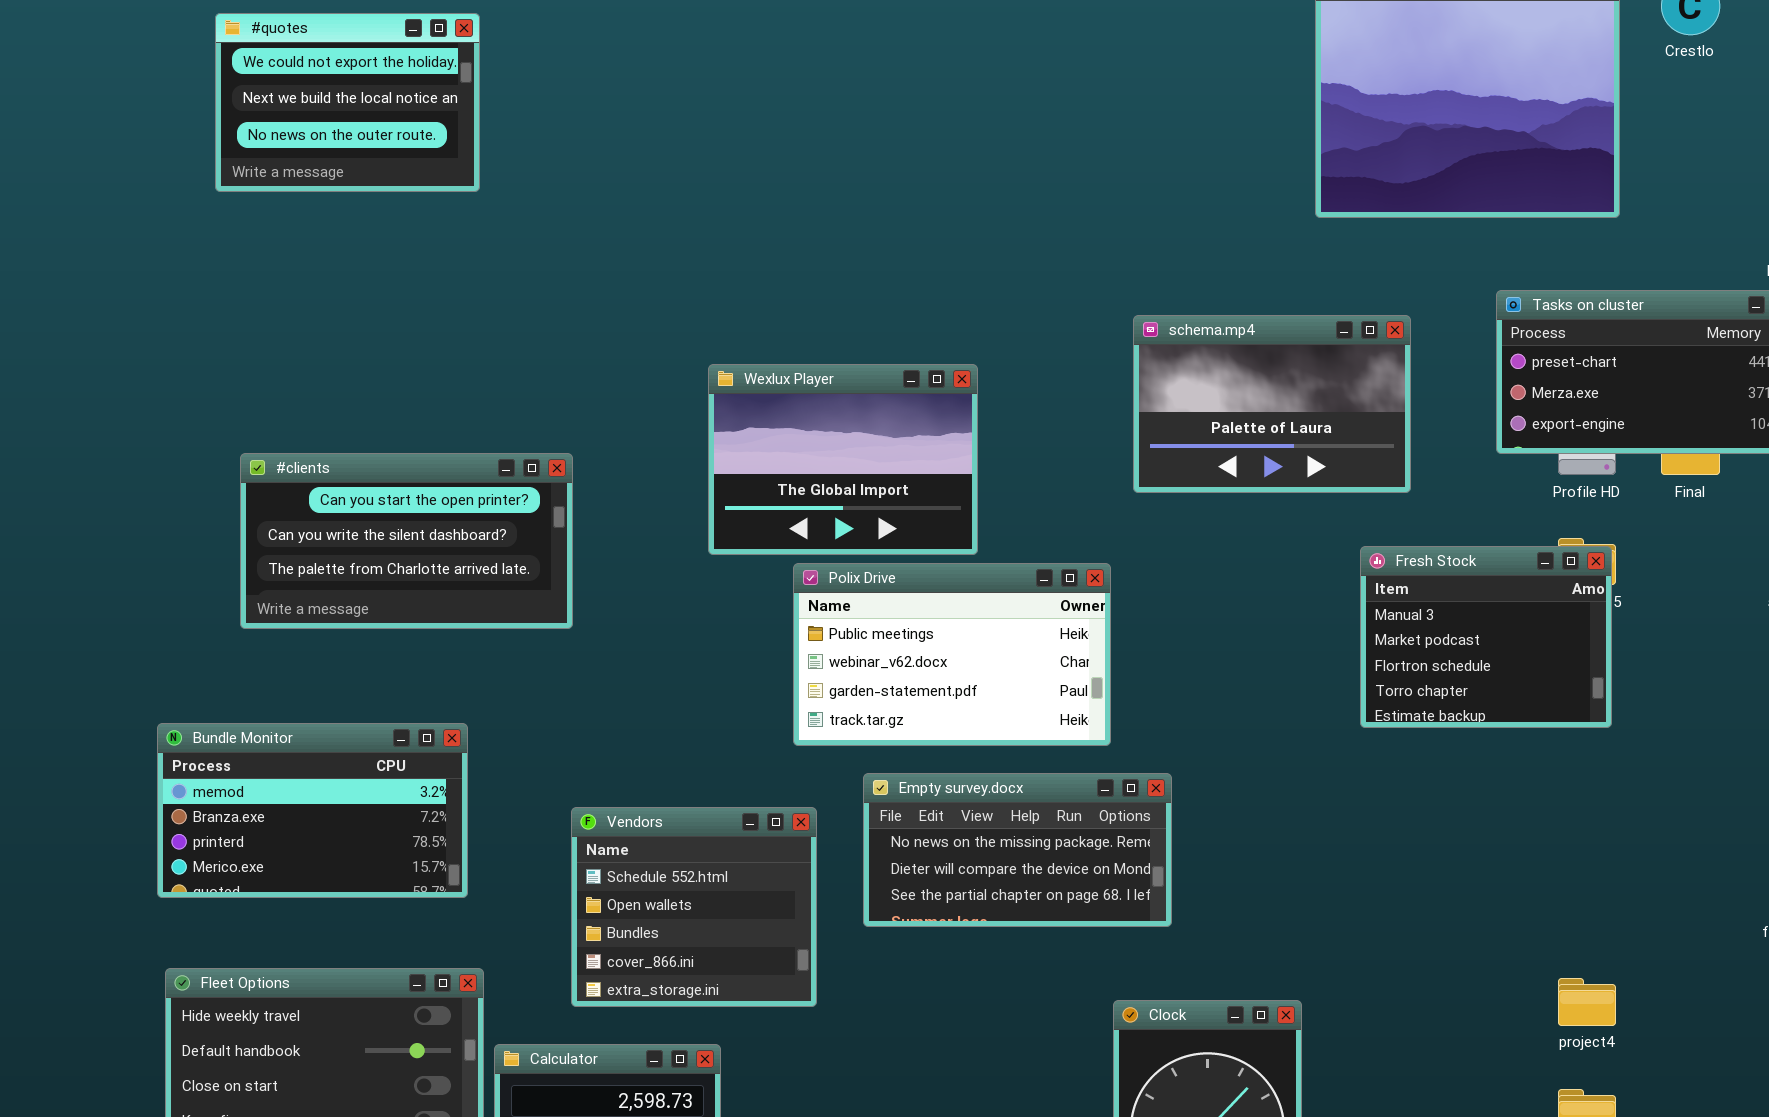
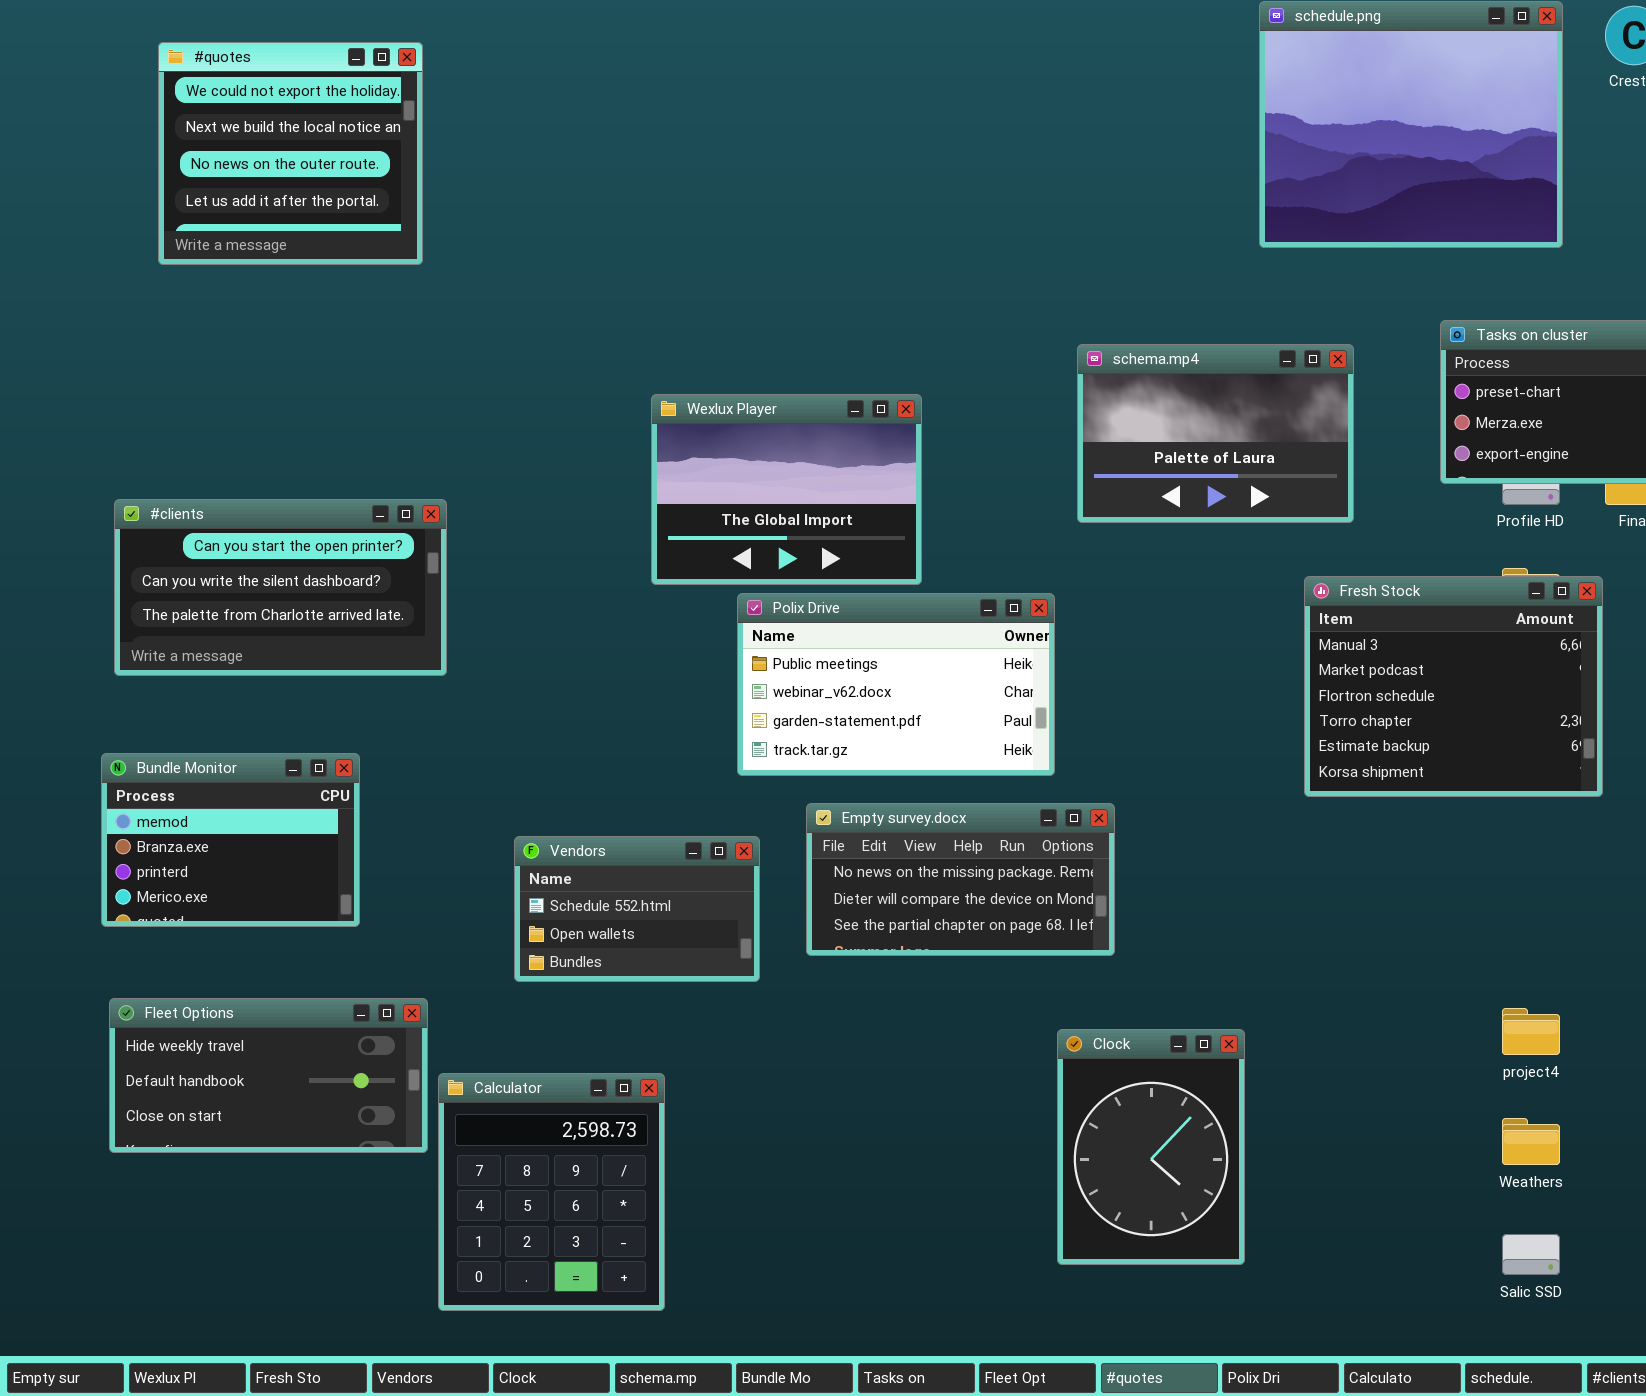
#quotes: [215,13,480,192] -> [158,42,423,265], resized
#clients: [240,453,573,629] -> [114,499,447,676], moved
Fresh Stock: [1360,546,1612,728] -> [1304,576,1603,797], resized
Bundle Monitor: [157,723,468,898] -> [101,753,360,927], resized
Vendors: [571,807,817,1007] -> [514,836,760,982], resized

